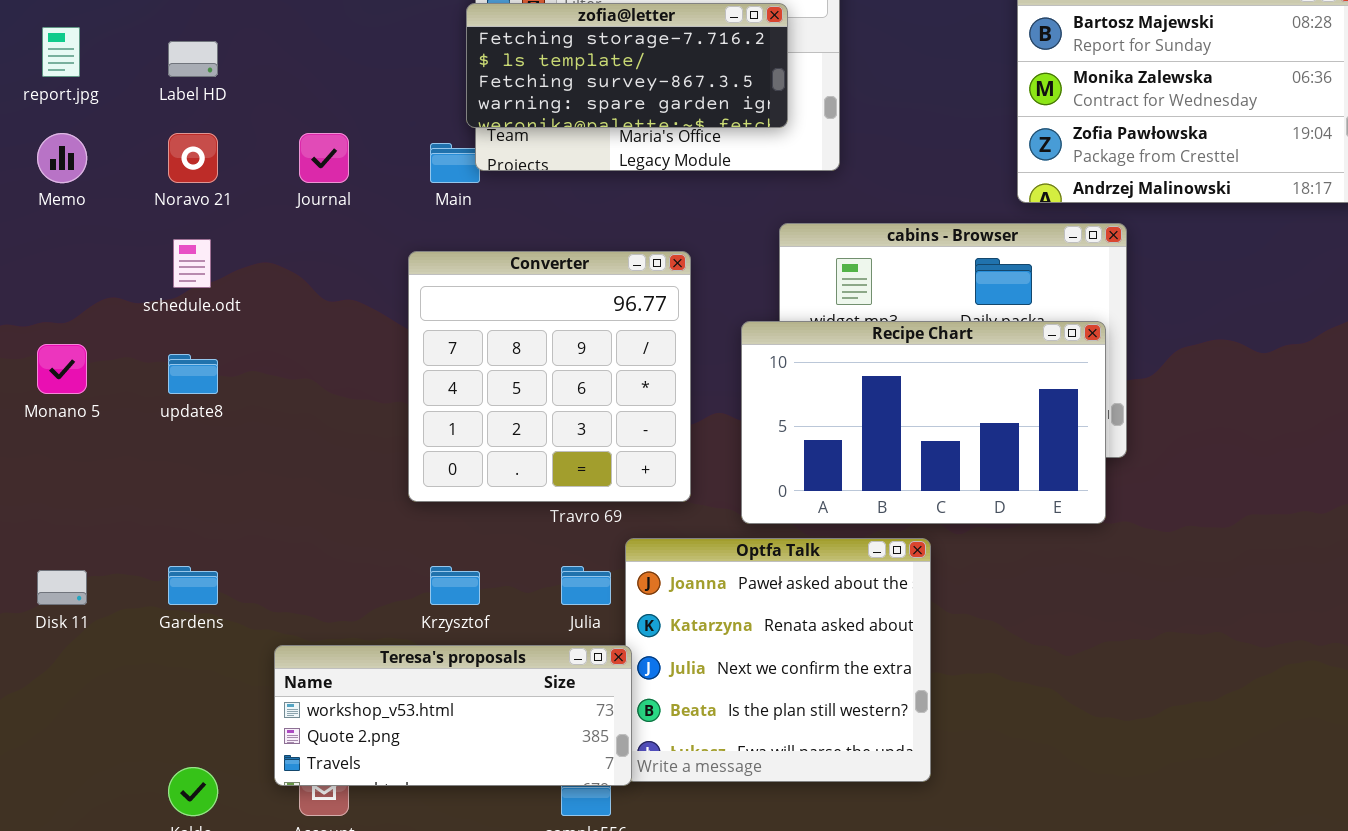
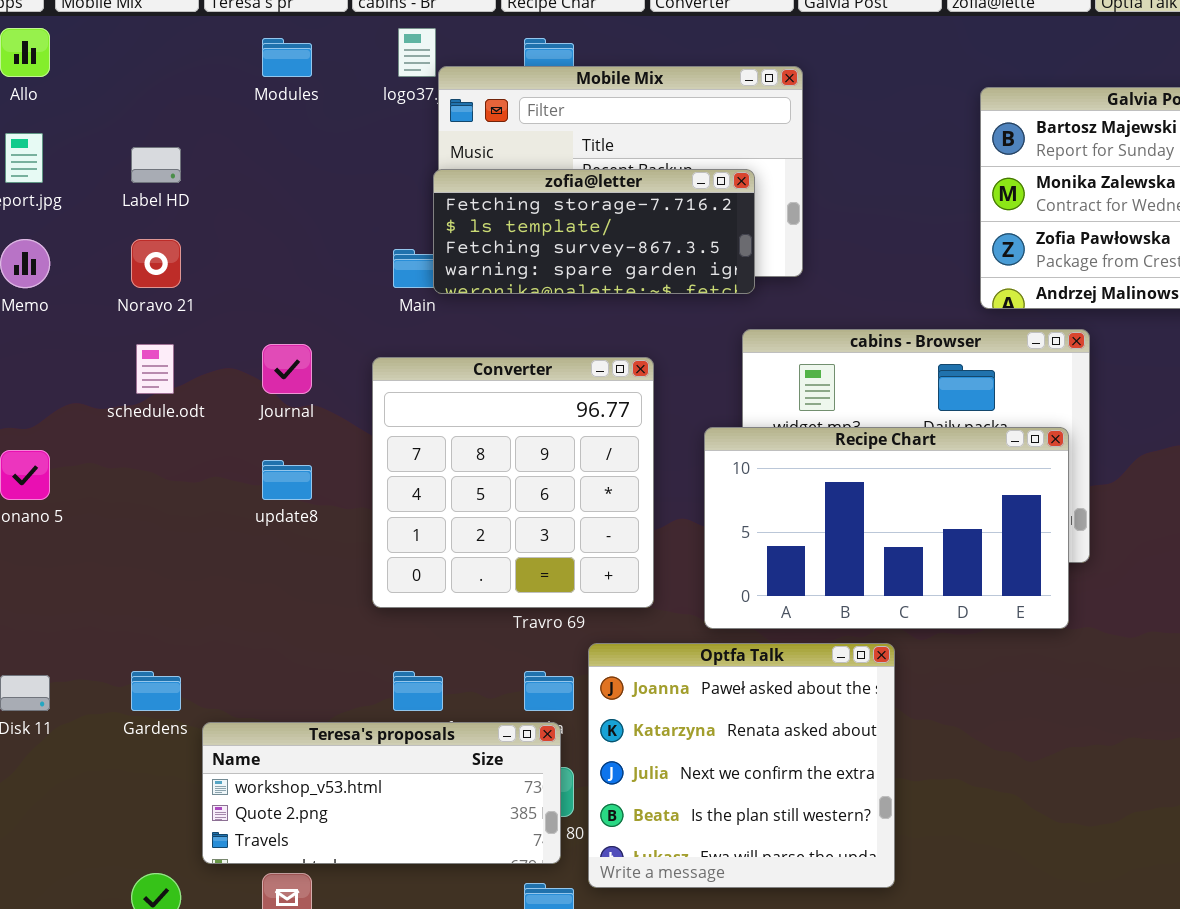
zofia@letter: [466,3,788,128] -> [433,169,755,294], moved
Journal: [299,133,349,183] -> [262,344,312,394], moved
update8: [168,354,218,394] -> [262,460,312,500], moved
Teresa's proposals: [274,645,632,786] -> [202,722,561,864], moved

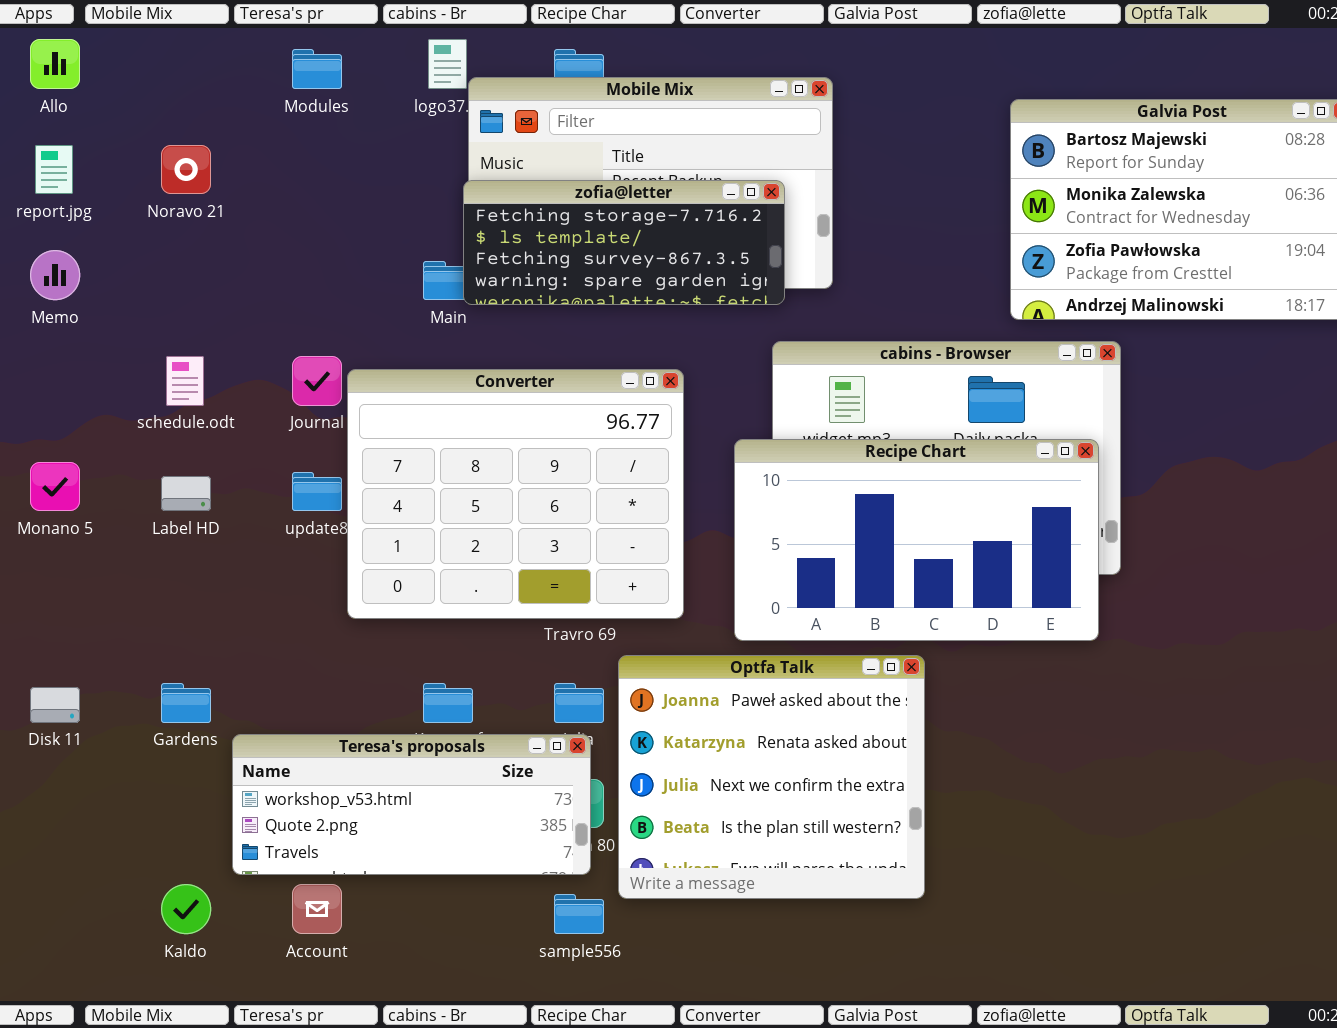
Label HD: [131,147,181,183] -> [161,476,211,511], moved
Noravo 21: [131,239,181,288] -> [161,145,211,194], moved
Converter: [372,357,654,608] -> [347,369,684,619], resized

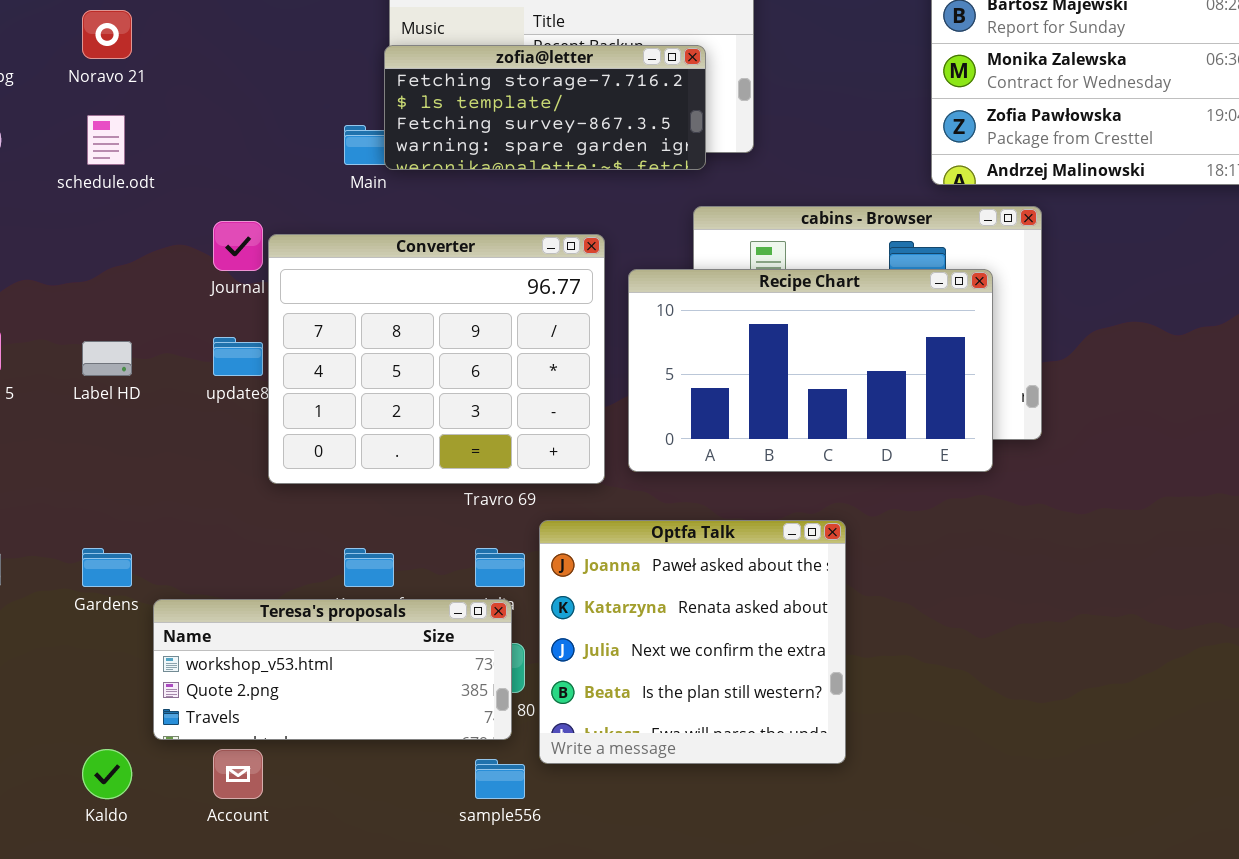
schedule.odt: [166,356,204,406] -> [87,115,125,165], moved
Recipe Chart: [734,439,1099,641] -> [628,269,993,472], moved

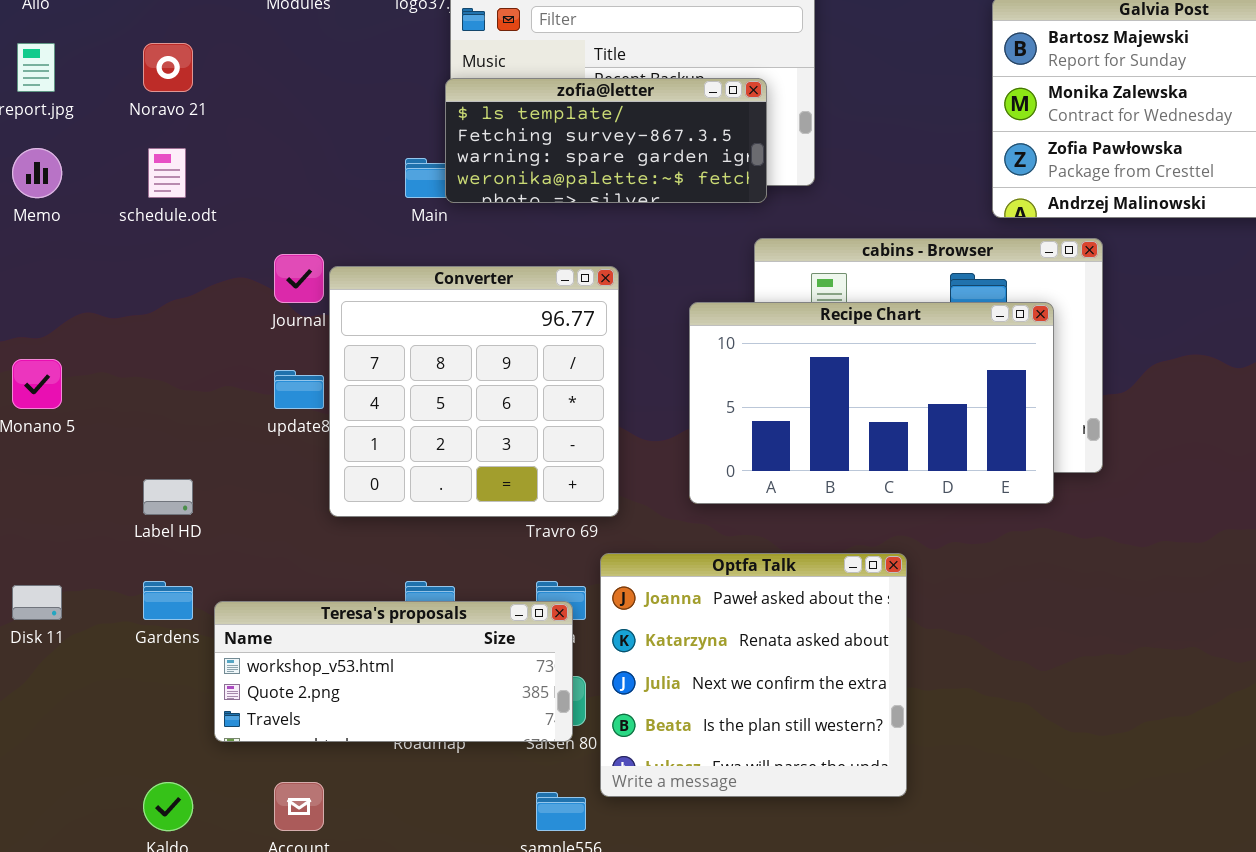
zofia@letter: [384,45,706,170] -> [445,78,767,203], scrolled down 1 row
Converter: [268,234,605,484] -> [329,266,619,517], resized
Label HD: [82,341,132,376] -> [143,479,193,515], moved
Teresa's proposals: [153,599,512,740] -> [214,601,573,742], moved

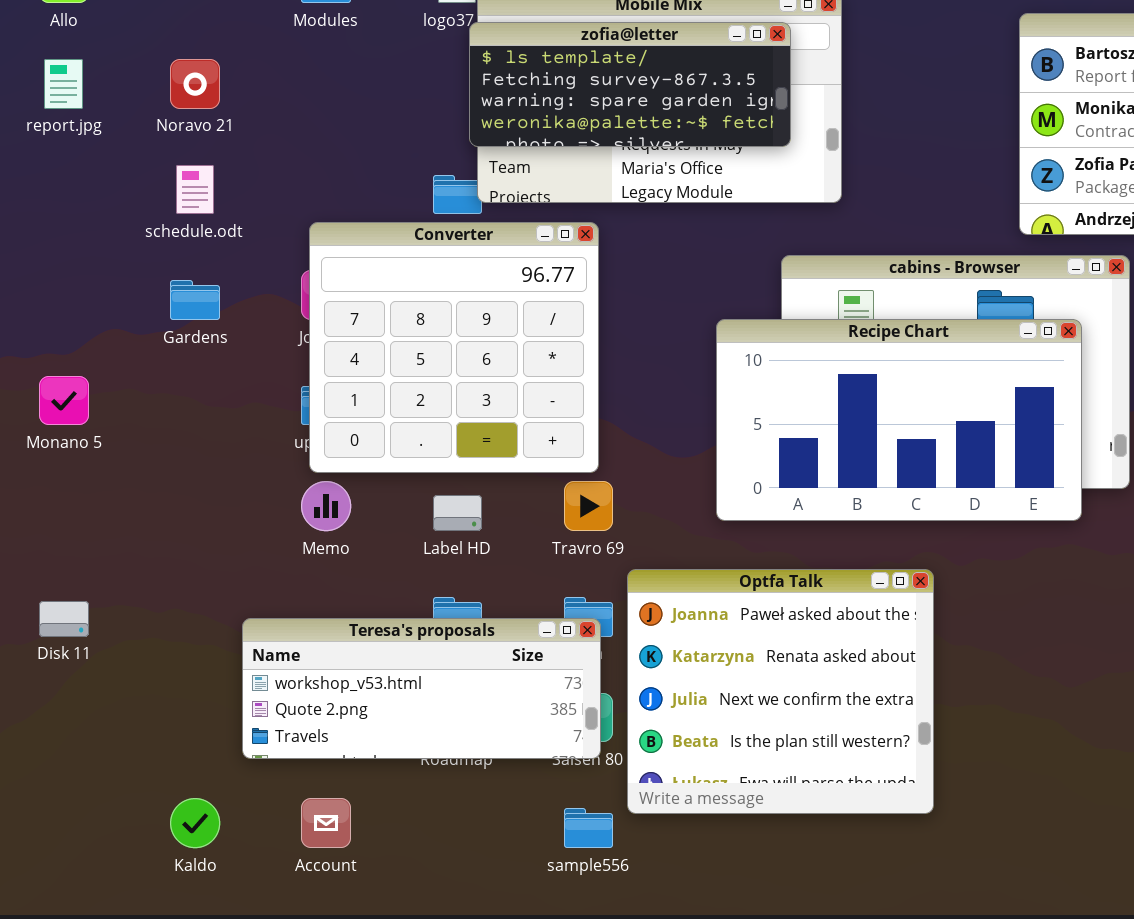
zofia@letter: [445,78,767,203] -> [469,22,791,147], moved
Memo: [12,148,62,198] -> [301,481,351,531], moved
Converter: [329,266,619,517] -> [309,222,599,473], moved
Label HD: [143,479,193,515] -> [433,495,482,531], moved
Gardens: [143,581,193,620] -> [170,280,220,320], moved

